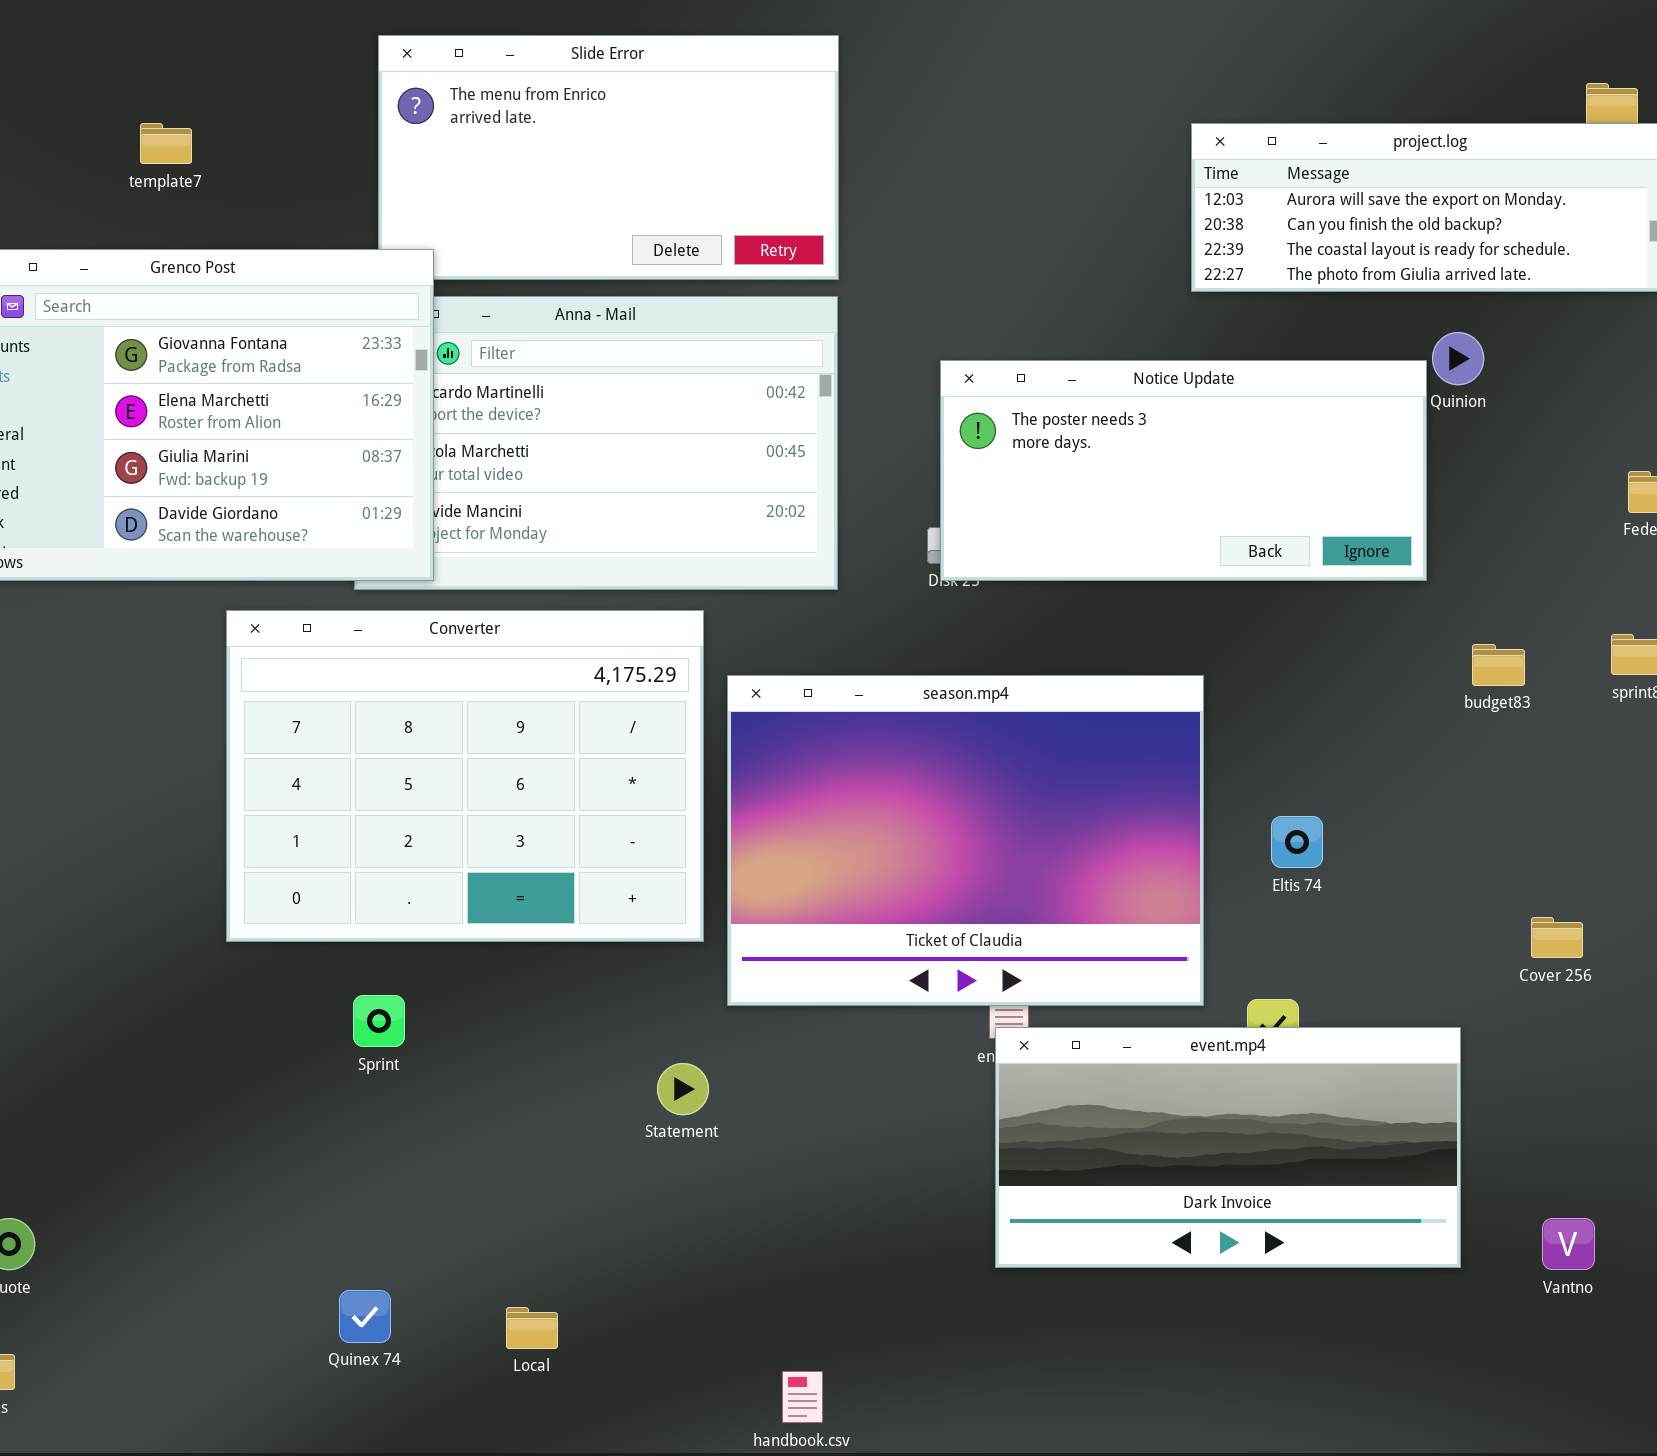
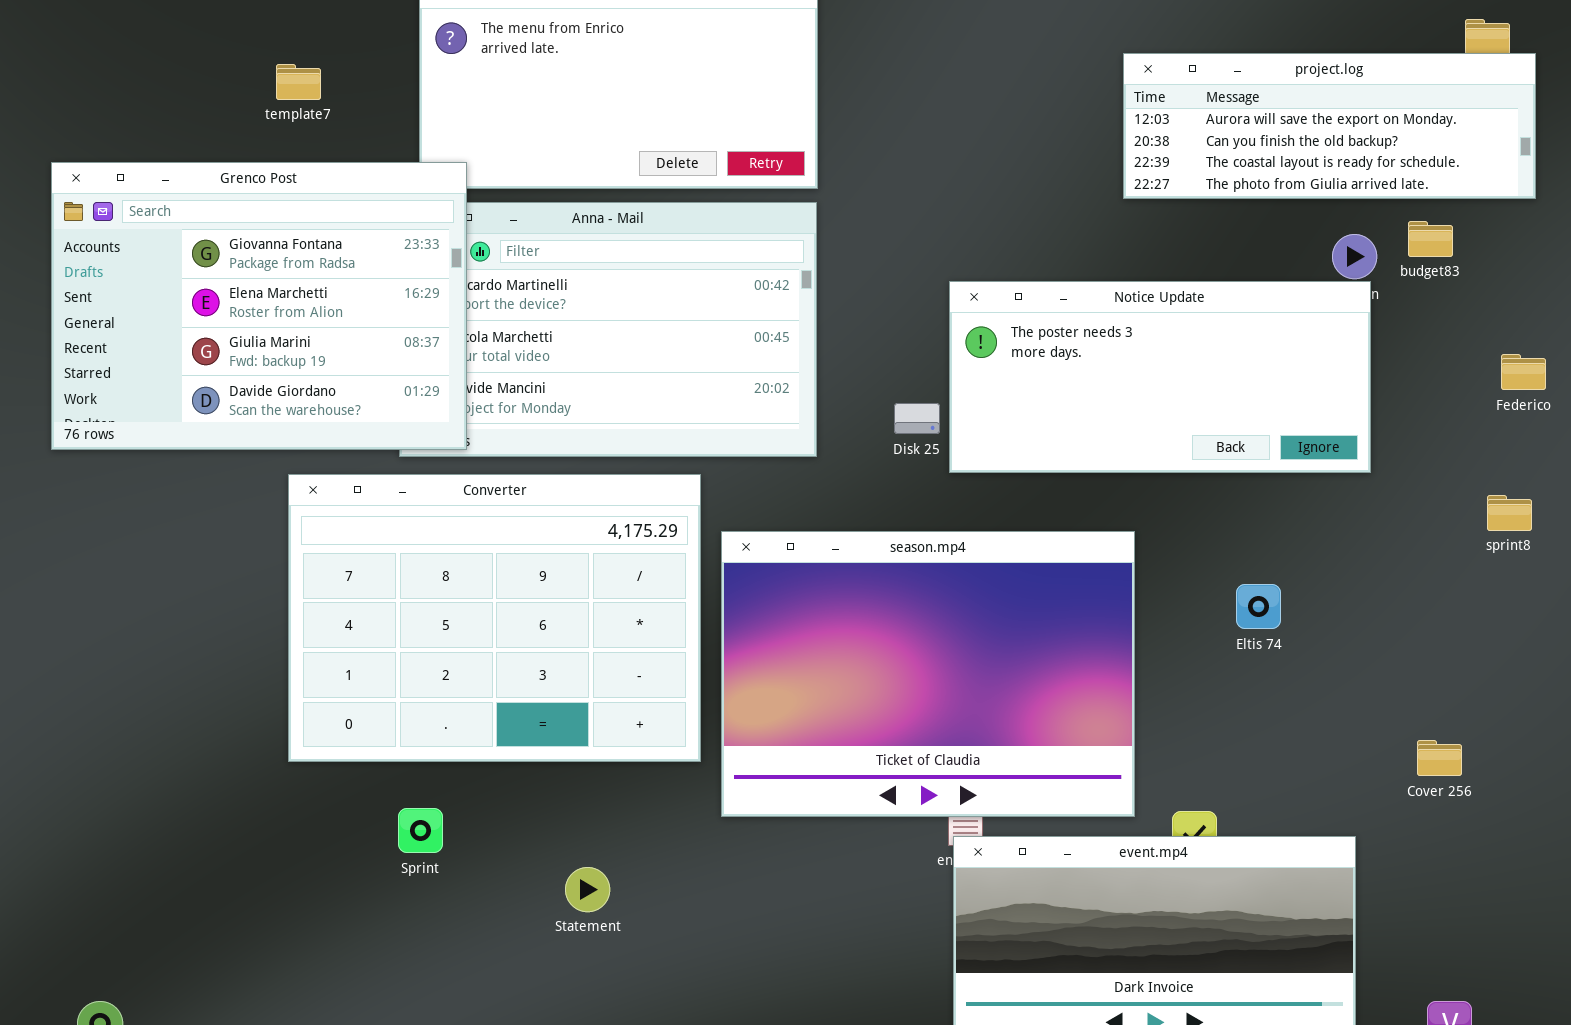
template7: [140,123,192,164] -> [276,64,321,100], moved
Notice Update: [940,360,1427,581] -> [949,281,1371,473], moved
budget83: [1472,644,1525,686] -> [1408,221,1453,257], moved
Eltis 74: [1271,816,1323,868] -> [1236,584,1281,629], moved
Statement: [657,1063,709,1115] -> [565,867,610,912], moved

